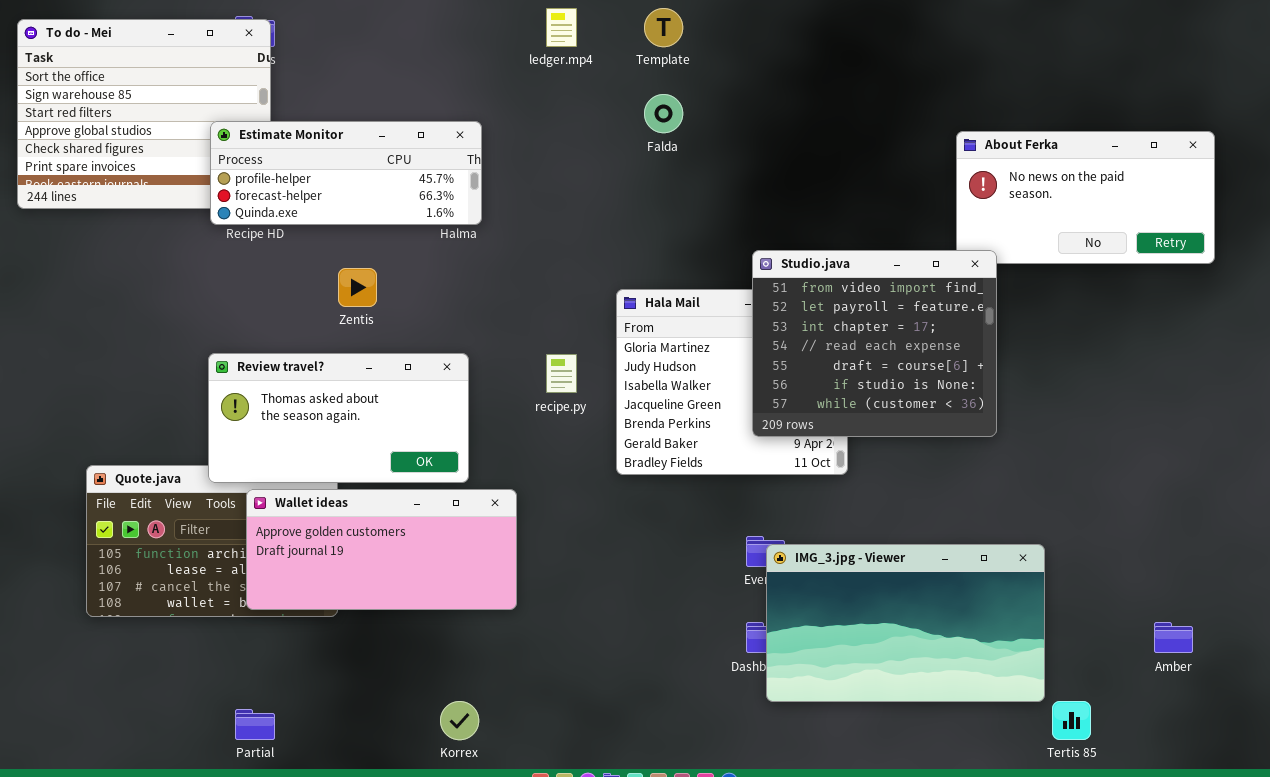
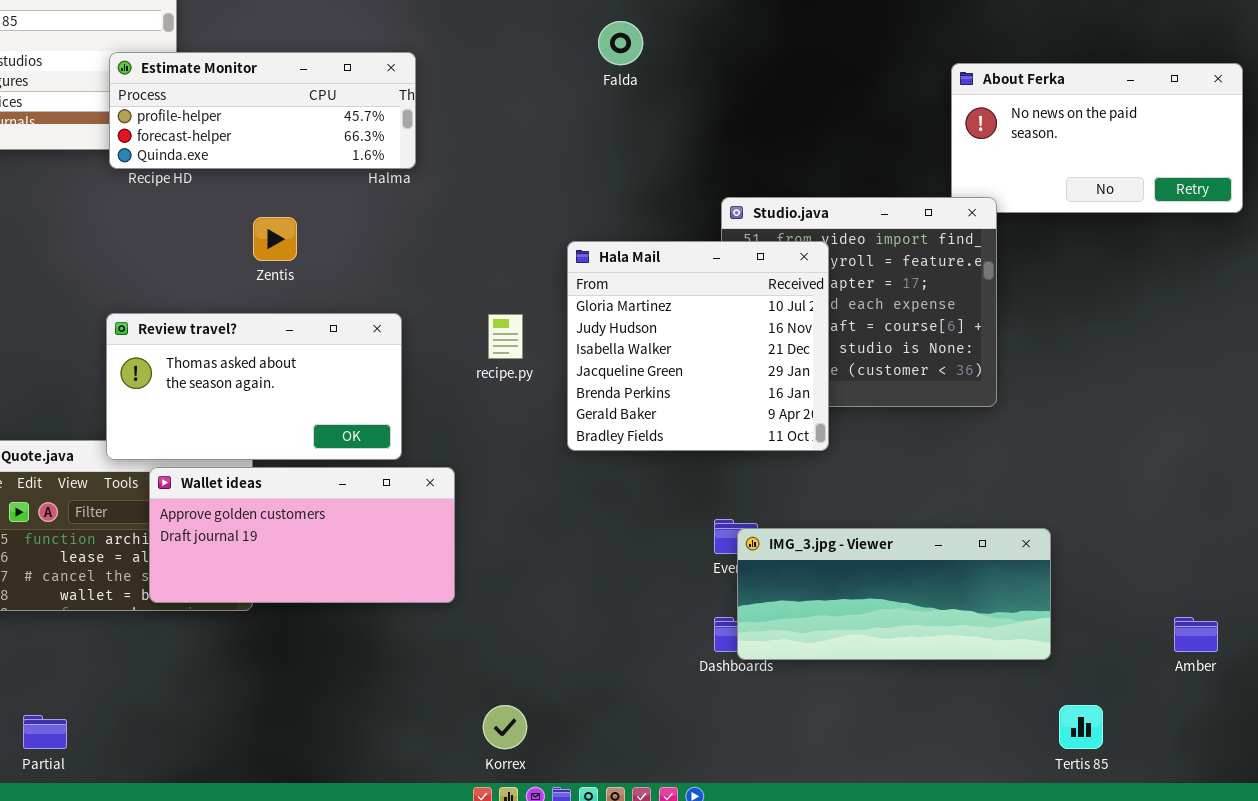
Hala Mail: [616,289,848,475] -> [567,241,829,451], raised
IMG_3.jpg - Viewer: [766,544,1045,702] -> [737,528,1051,660], resized
Korrex: [440,701,479,740] -> [483,705,527,749], moved
Partial: [235,709,275,740] -> [23,715,67,749], moved

